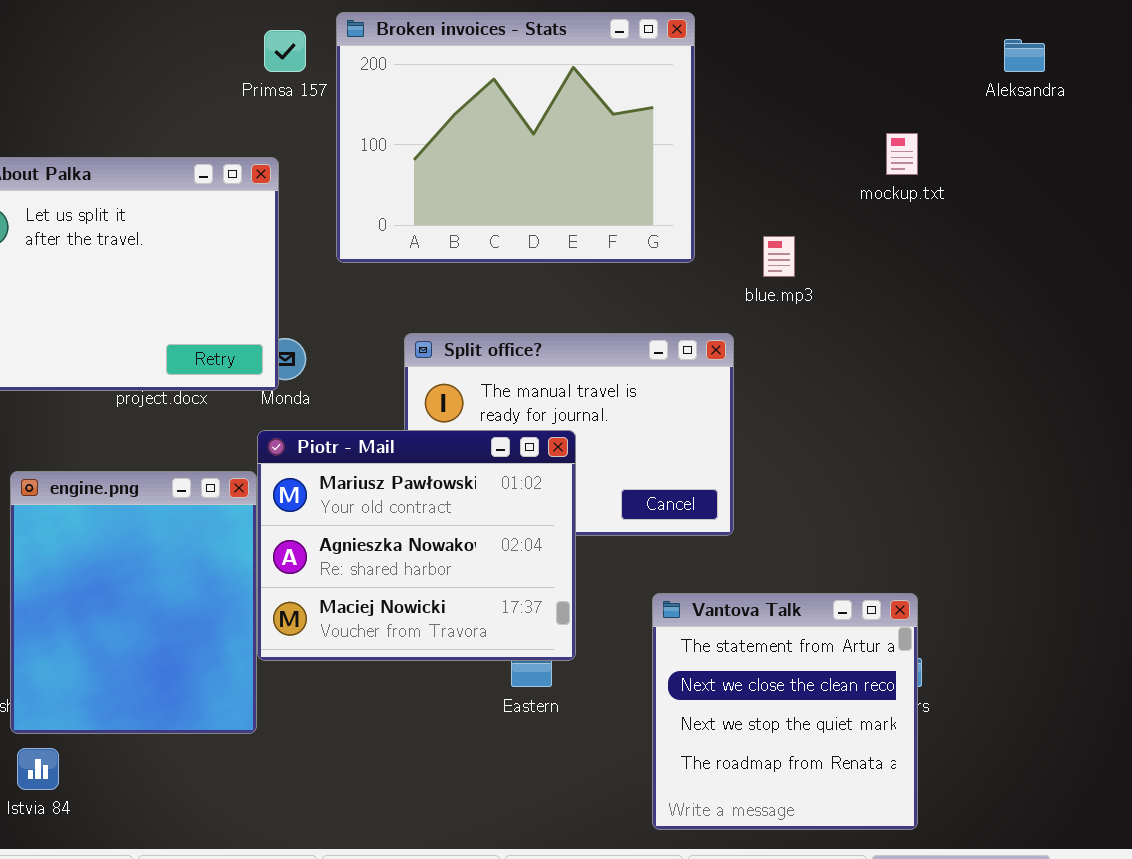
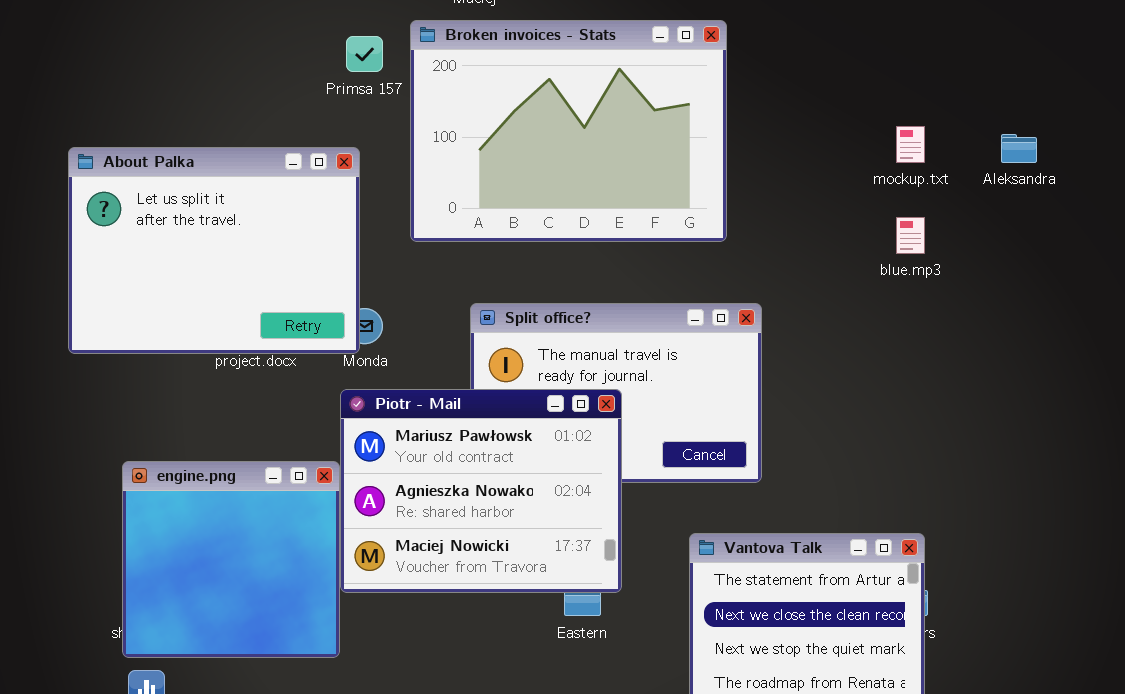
Aleksandra: [1004,39,1045,72] -> [1001,134,1037,163], moved
blue.mp3: [763,236,795,277] -> [896,217,925,254], moved
engine.png: [10,471,257,734] -> [122,461,340,658], resized

